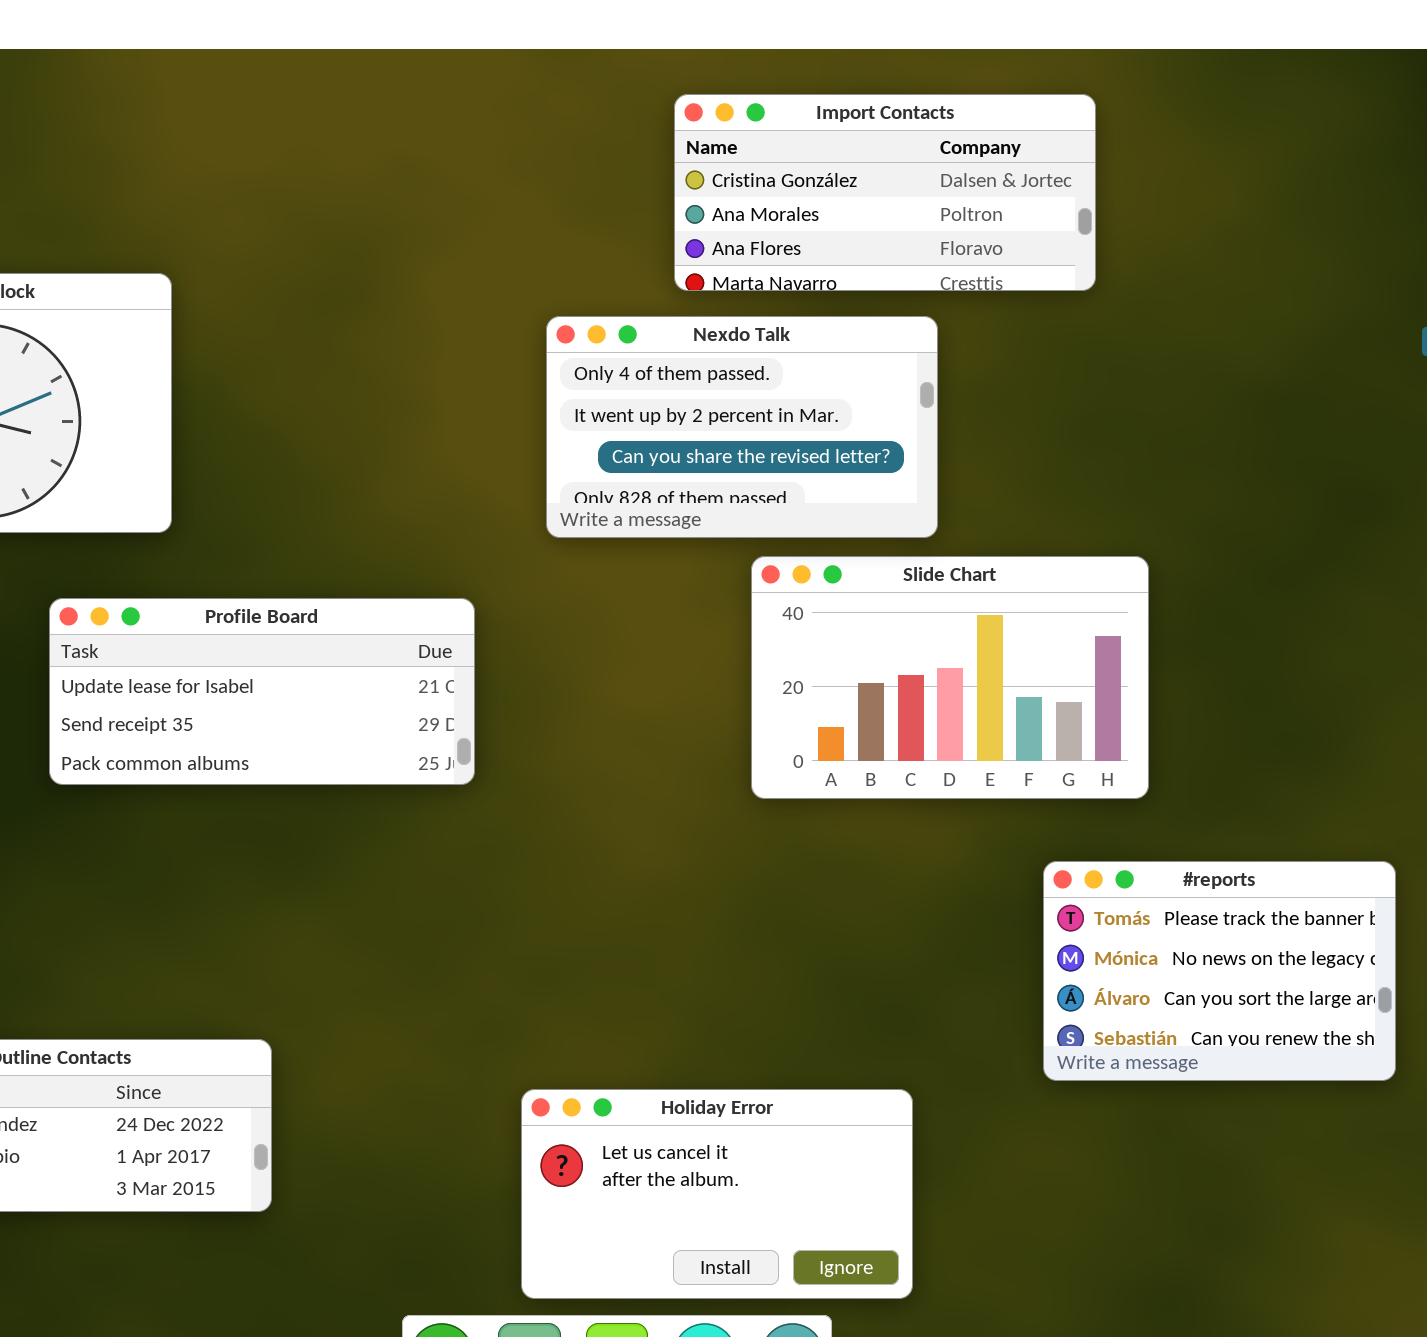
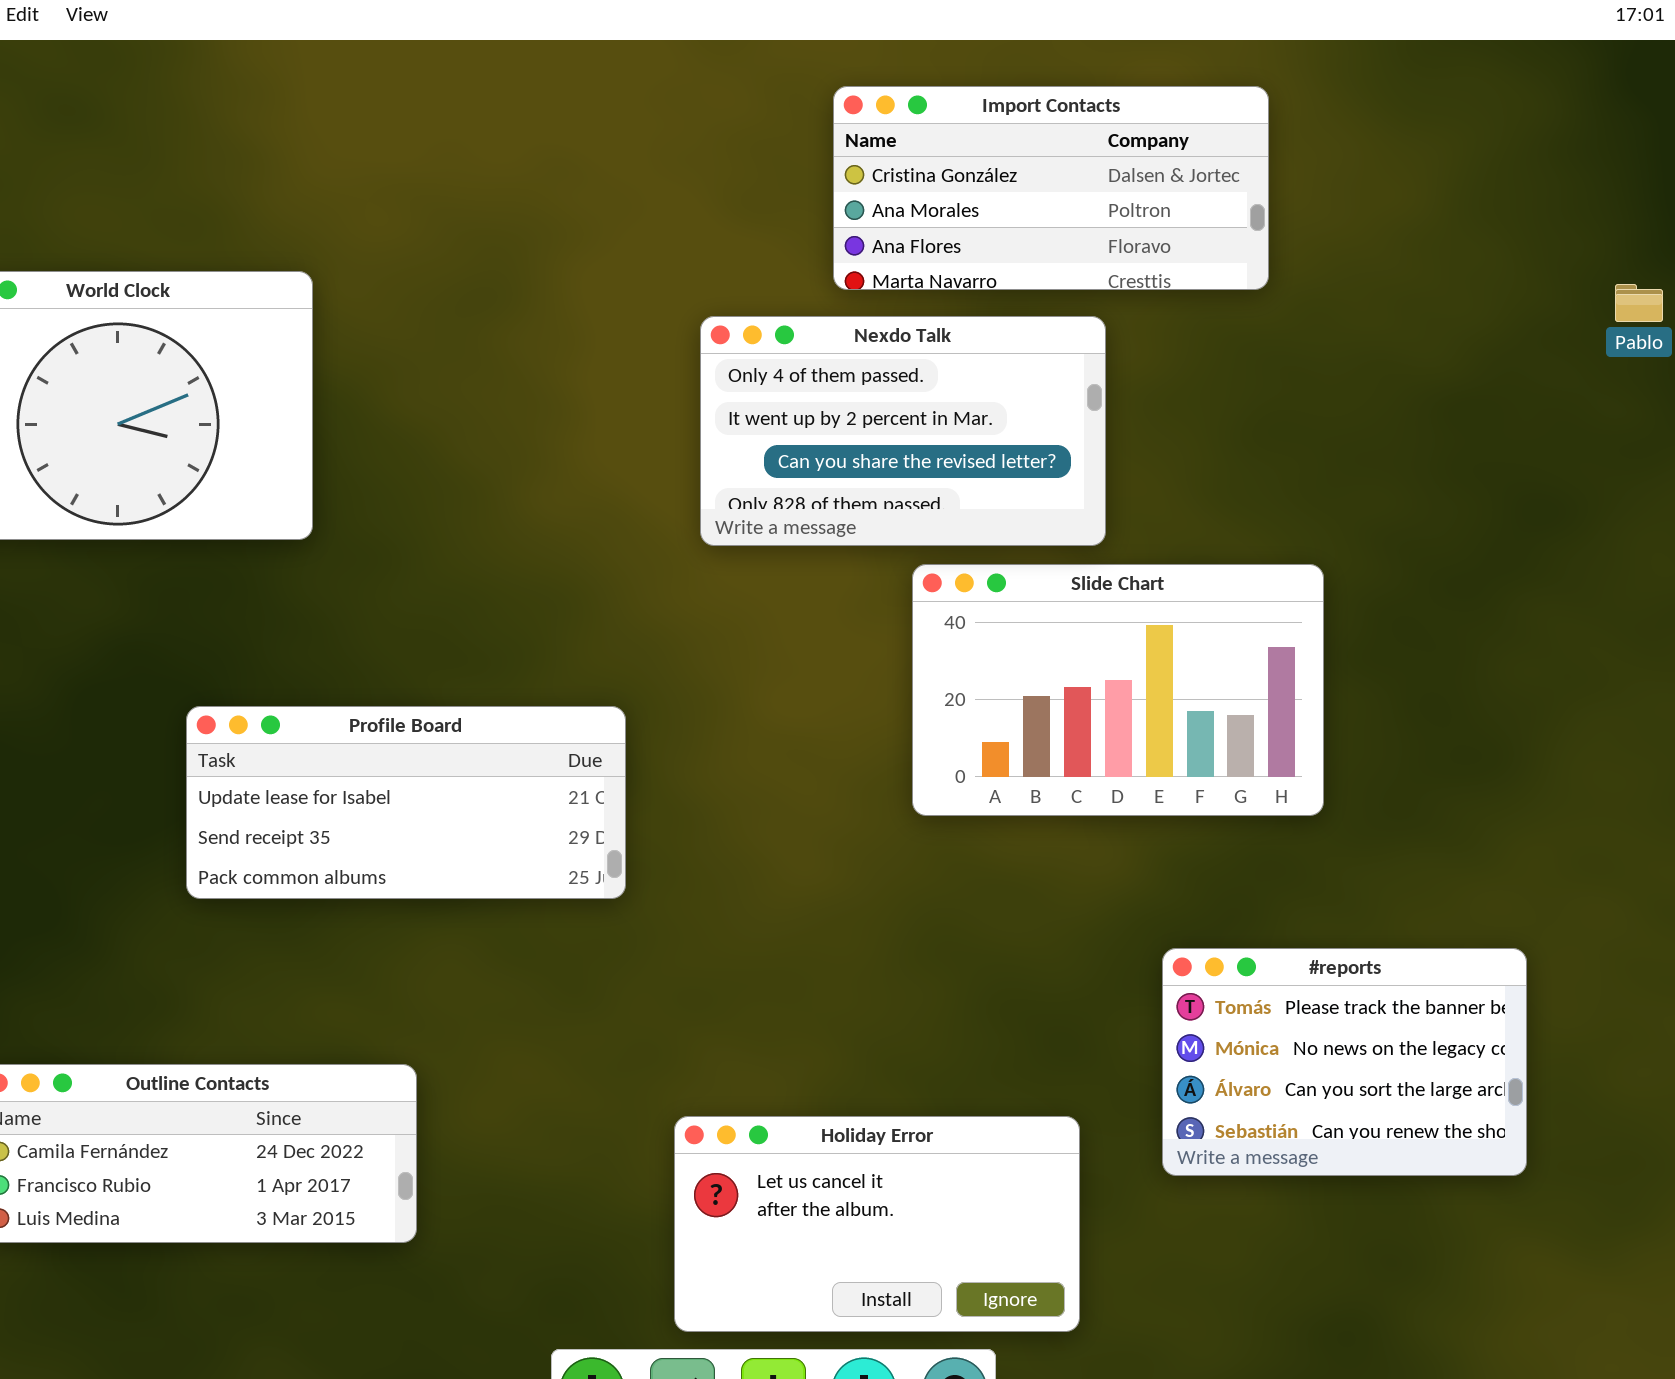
Profile Board: [49,598,475,785] -> [186,706,626,899], moved
#reports: [1043,861,1396,1081] -> [1162,948,1527,1176], moved

